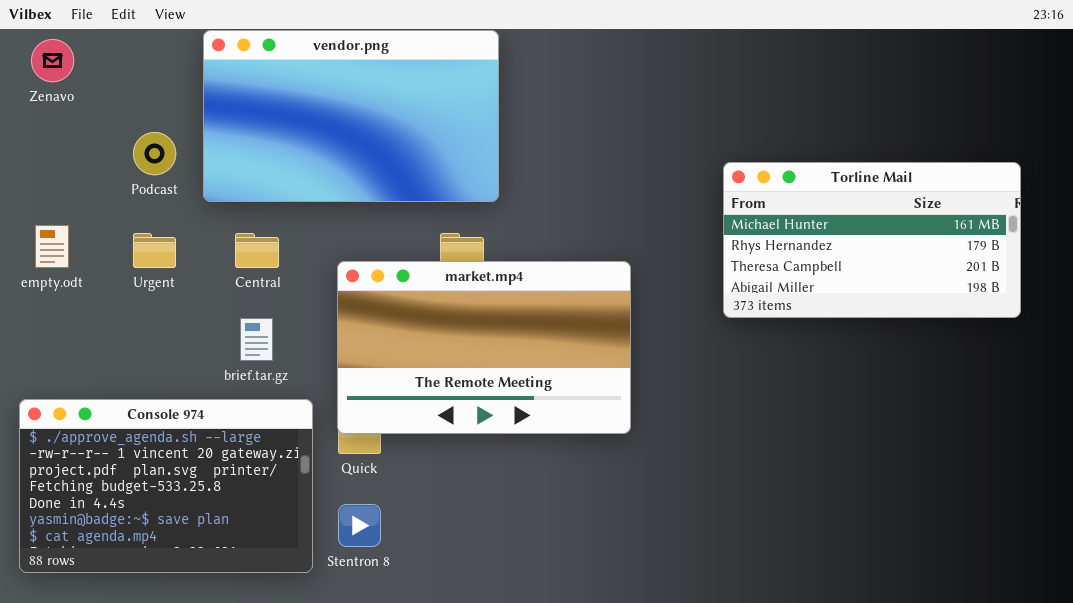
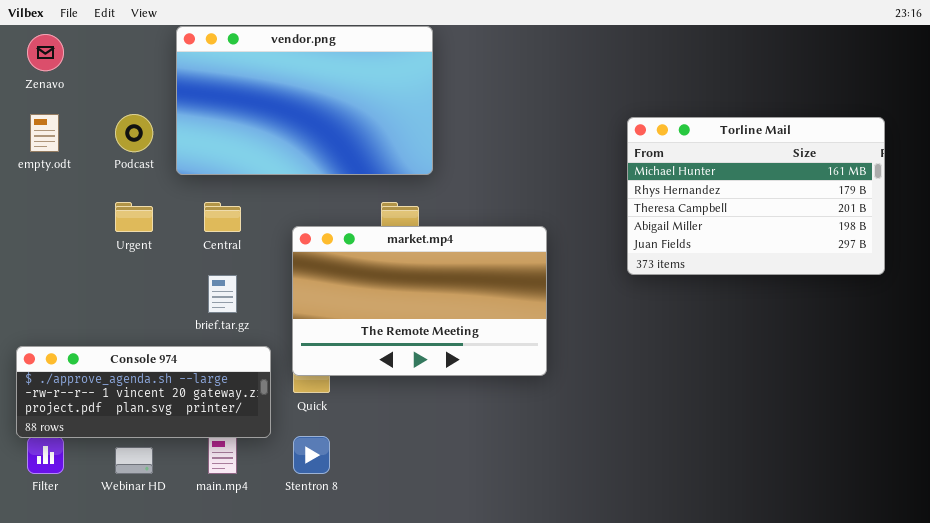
Torline Mail: [723,162,1021,318] -> [627,117,885,275], resized
empty.odt: [35,225,69,268] -> [30,114,59,152], moved
Console 974: [19,399,313,573] -> [16,346,271,438], resized

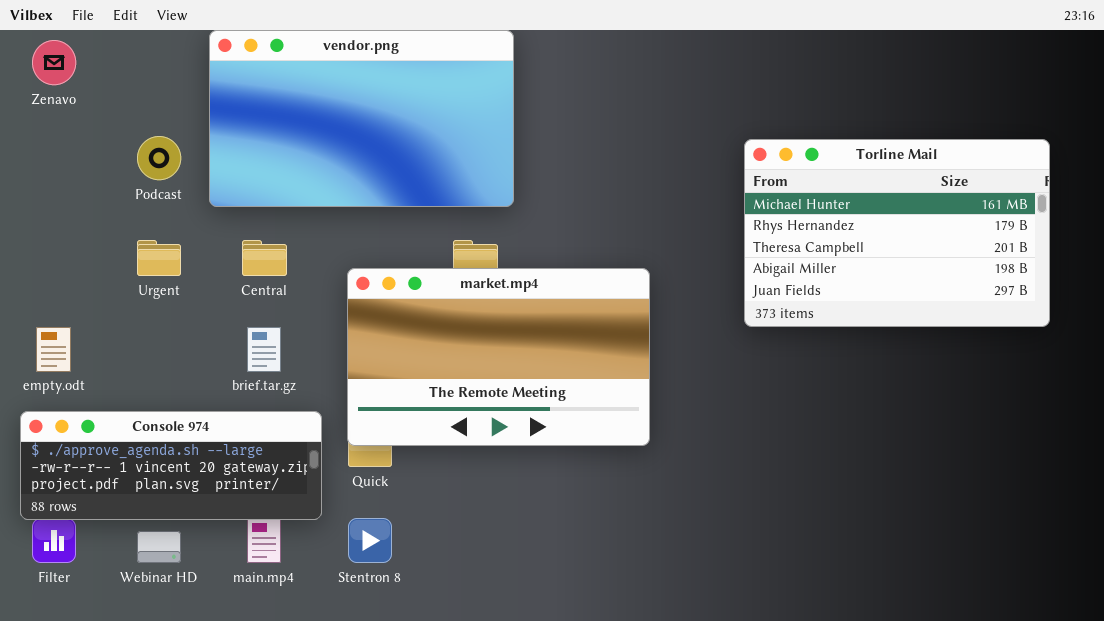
empty.odt: [30,114,59,152] -> [36,327,71,372], moved

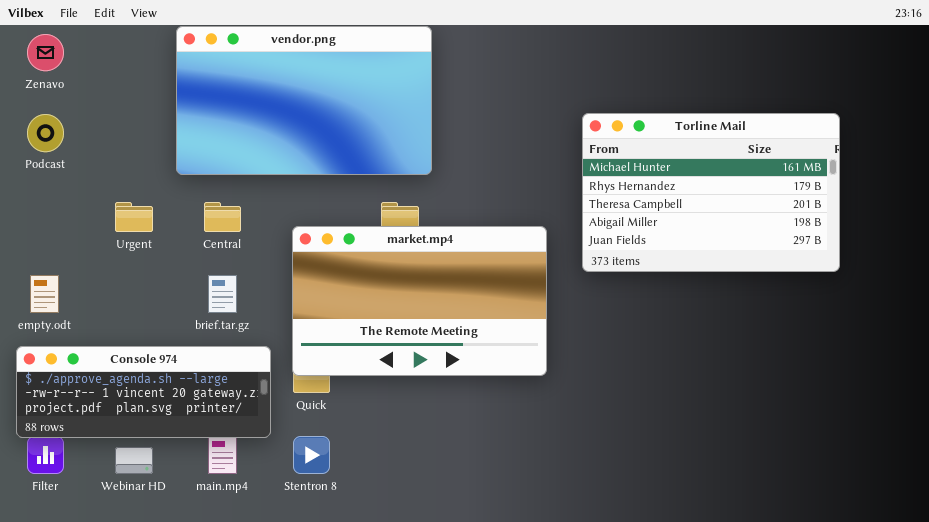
Podcast: [137,136,181,180] -> [27,114,64,152], moved
Torline Mail: [744,139,1050,327] -> [582,113,840,272], moved

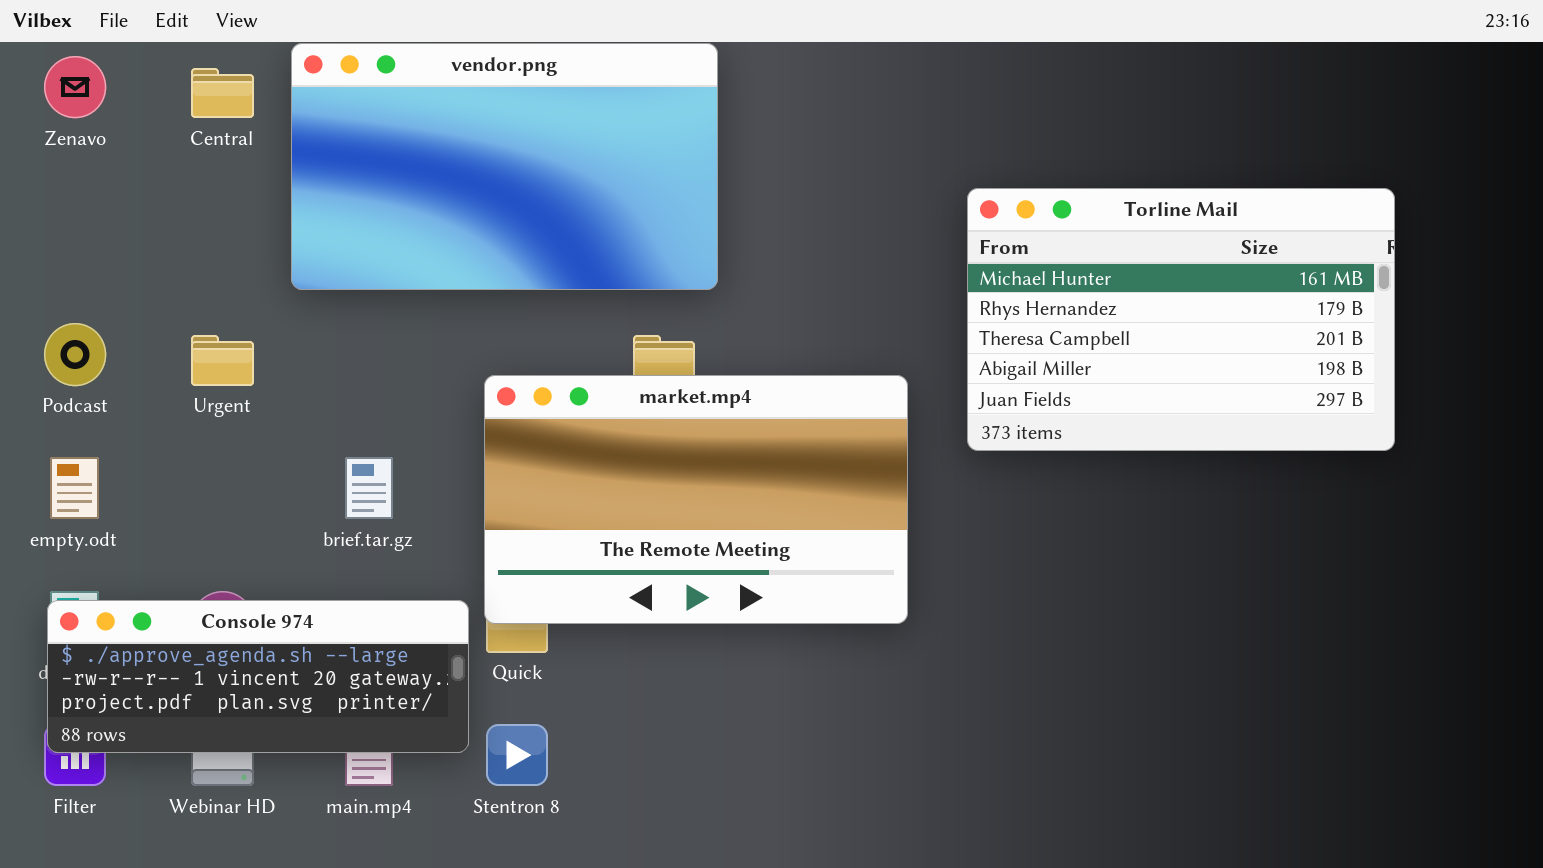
Podcast: [27,114,64,152] -> [44,323,106,386], moved
Central: [204,202,241,232] -> [191,68,254,118], moved
Console 974: [16,346,271,438] -> [47,600,469,753], moved

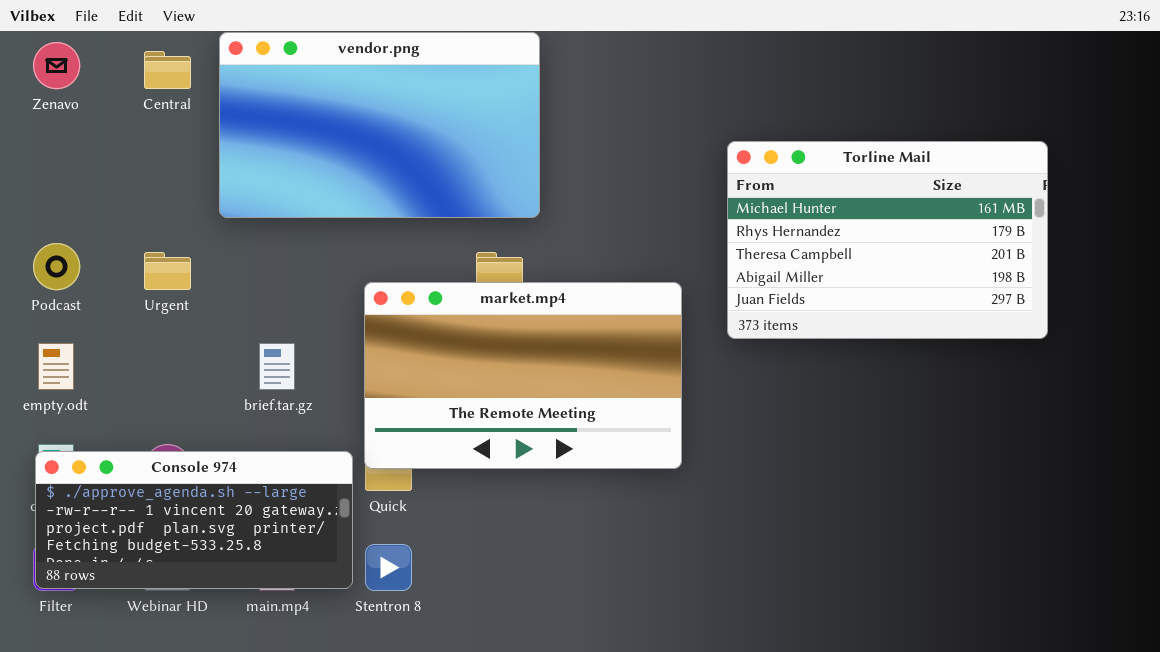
Console 974: [47,600,469,753] -> [35,451,353,589], resized

